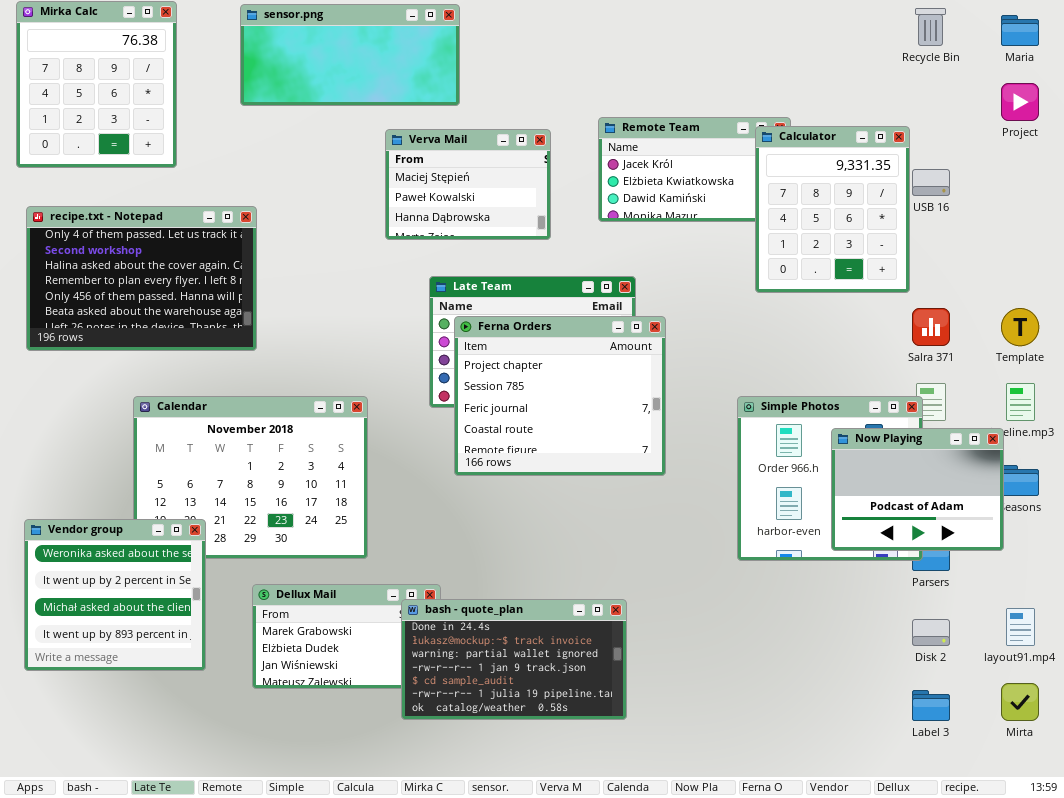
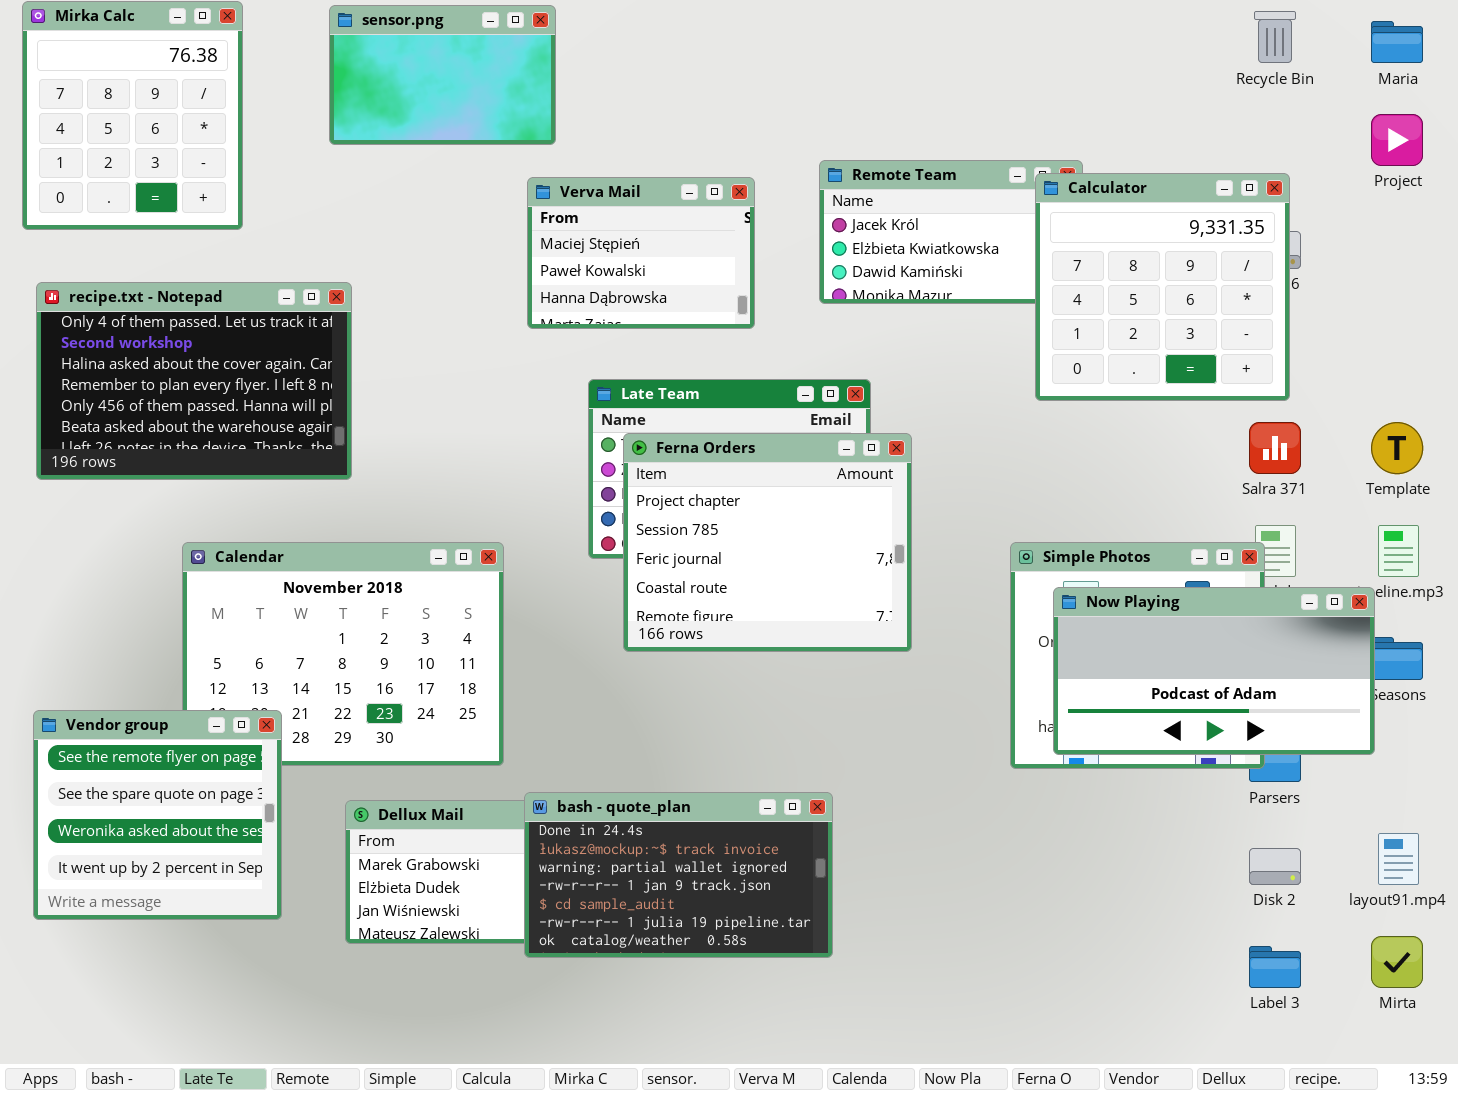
sensor.png: [240,4,460,106] -> [329,5,556,145], resized
Calculator: [755,126,910,293] -> [1035,173,1290,401], resized
Now Playing: [831,428,1004,551] -> [1053,587,1375,755], resized
Vendor group: [24,519,206,671] -> [33,710,282,920], scrolled up 2 rows
bash - quote_plan: [401,599,627,720] -> [524,792,833,958], moved

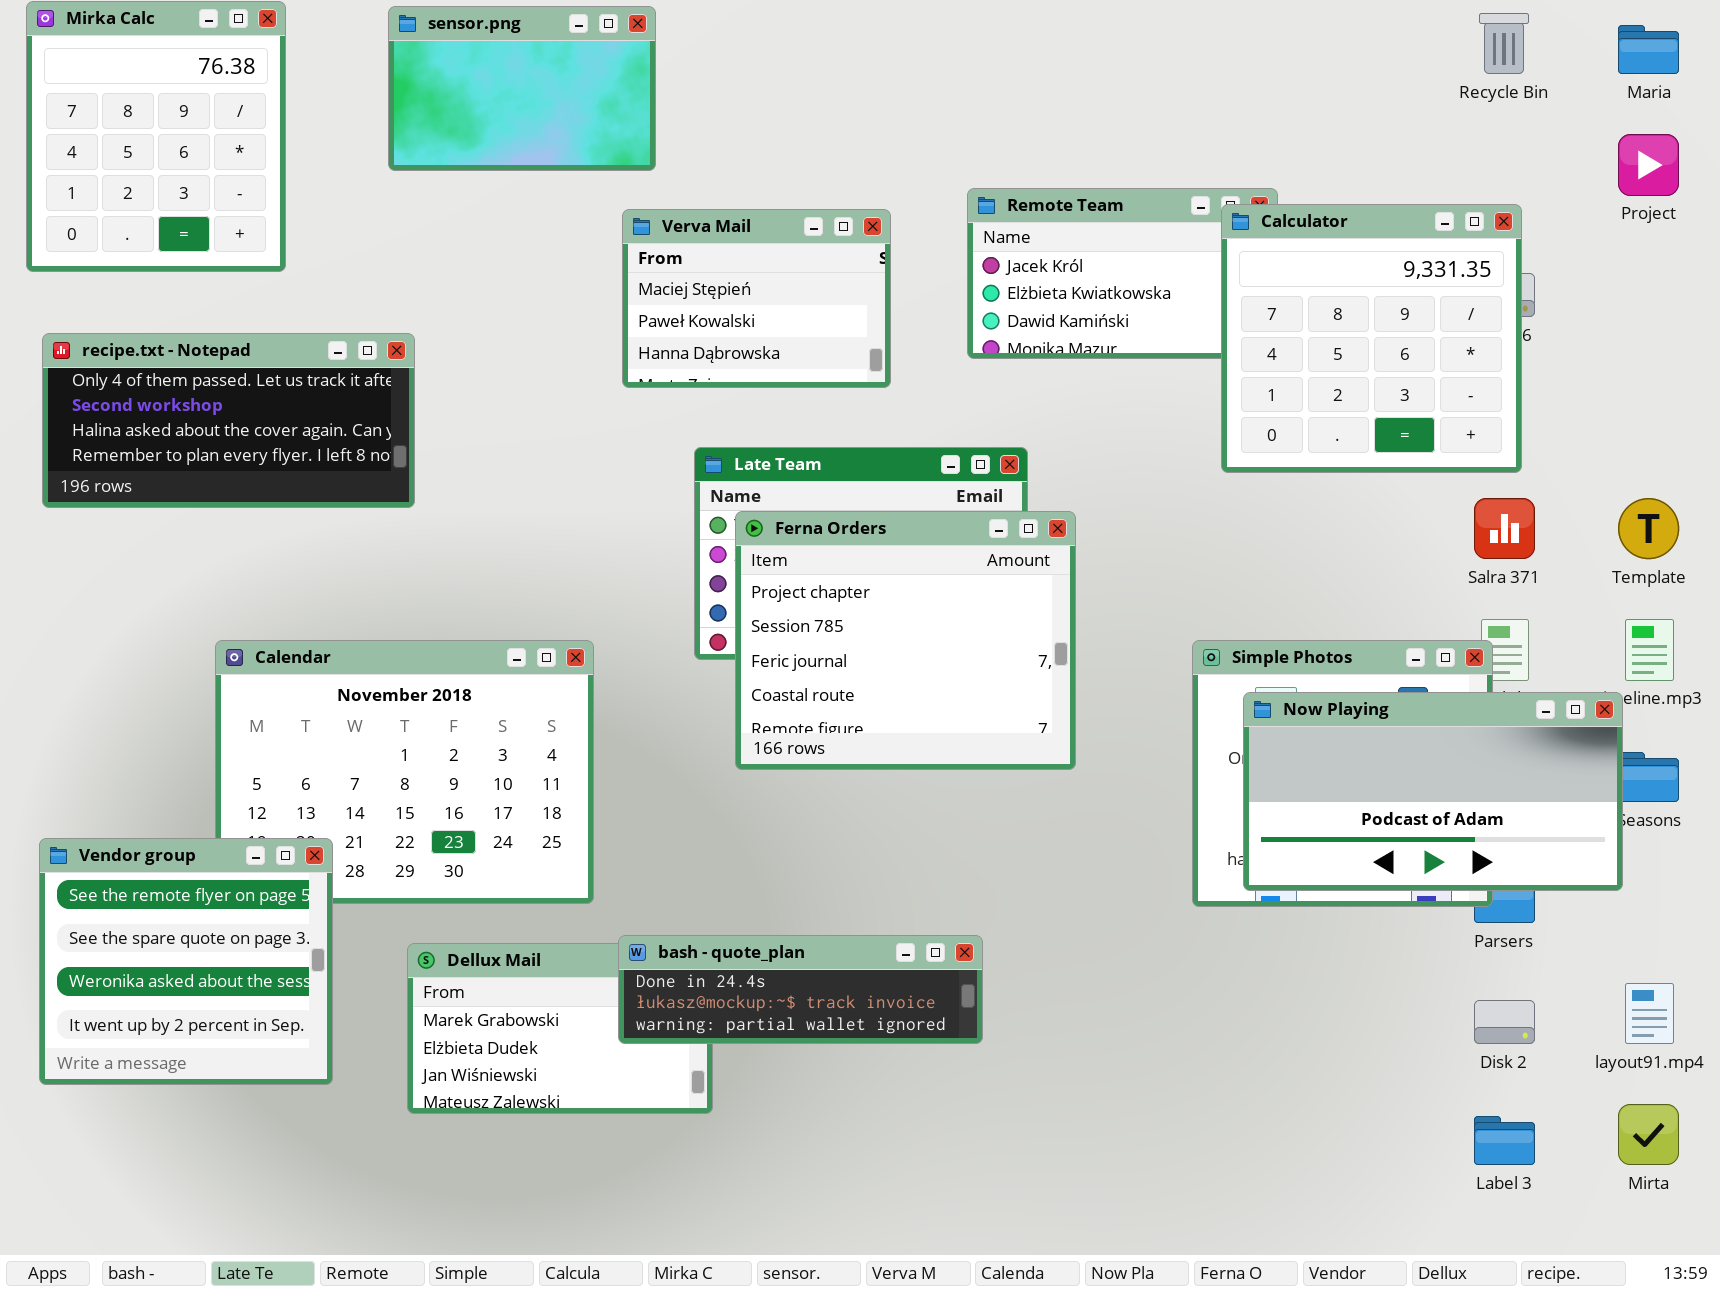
recipe.txt - Notepad: [36,282,352,480] -> [42,333,415,508], resized
bash - quote_plan: [524,792,833,958] -> [618,935,983,1044], resized

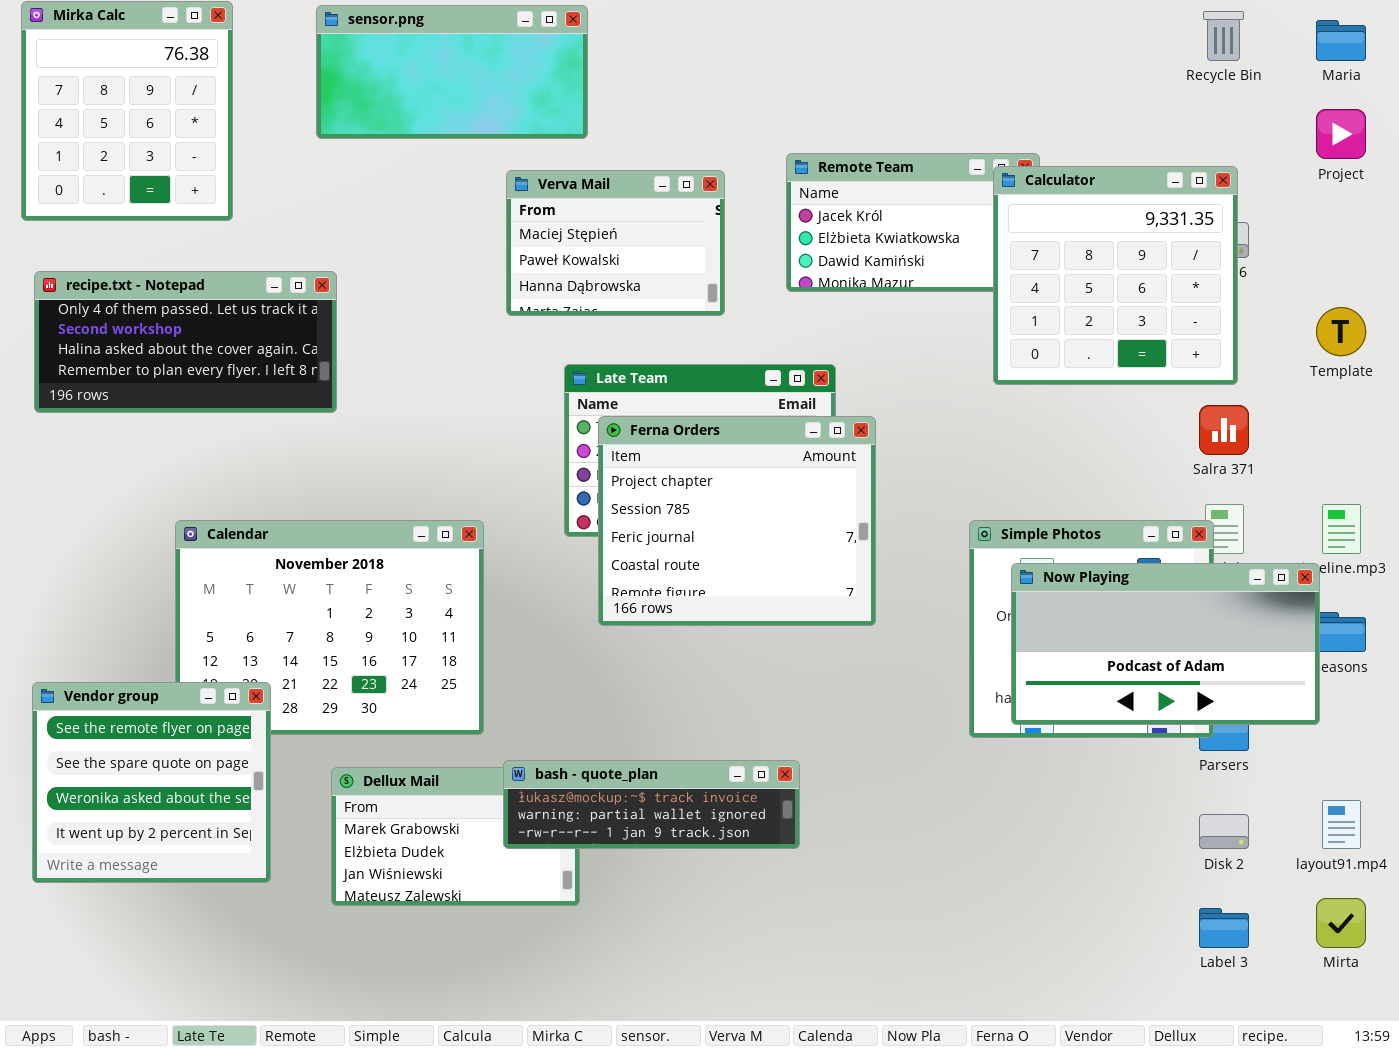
sensor.png: [388,6,656,171] -> [316,5,588,139], resized
Template: [1618,498,1679,559] -> [1316,307,1366,356], moved
bash - quote_plan: [618,935,983,1044] -> [503,760,800,849], scrolled down 1 row

